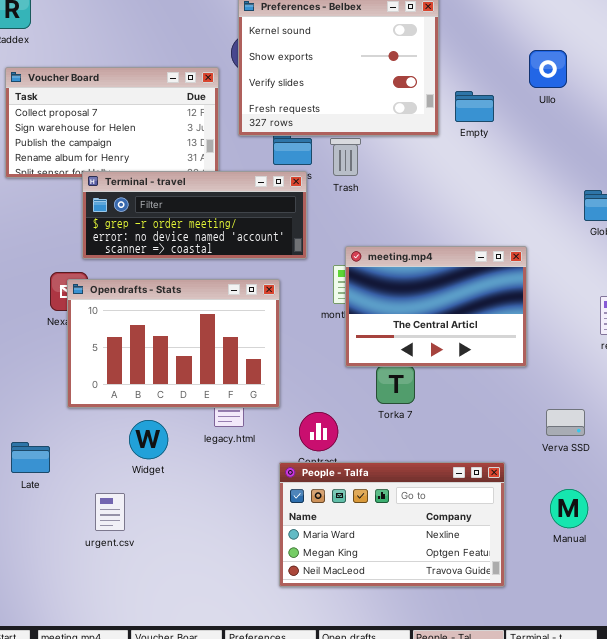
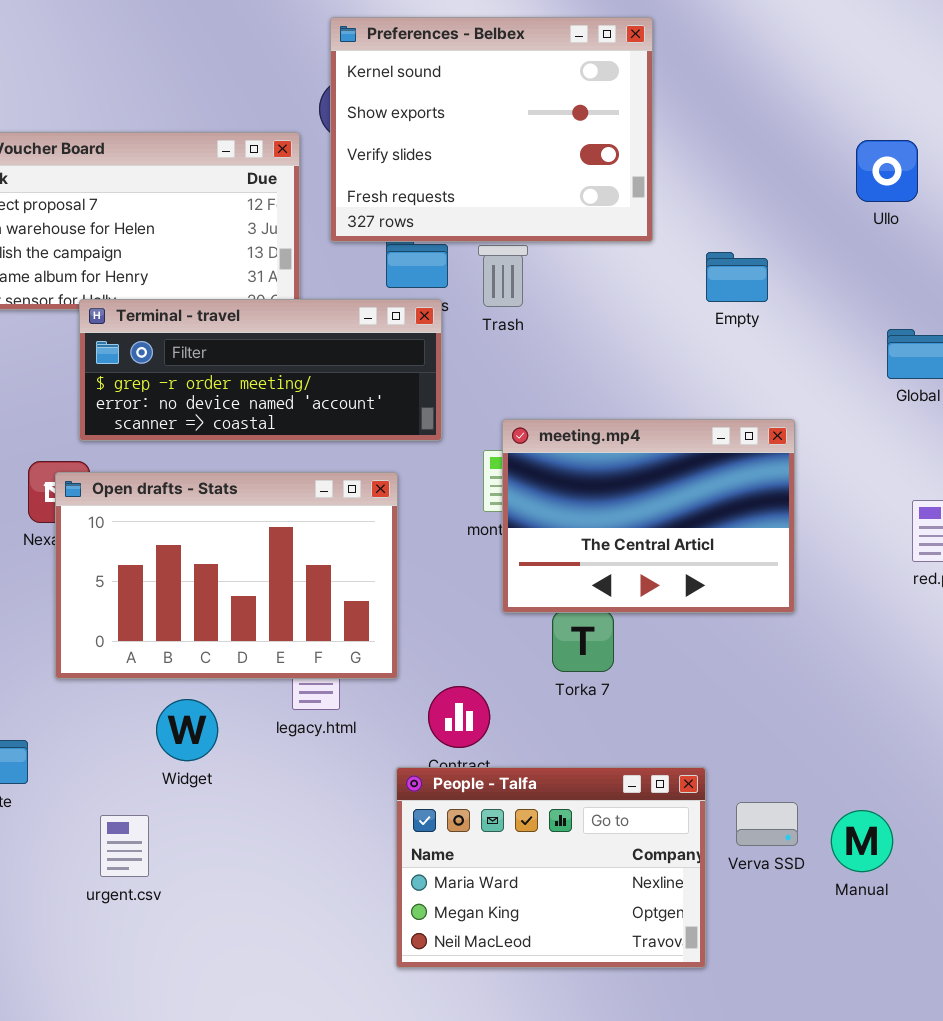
Ullo: [529,50,567,88] -> [856,140,918,202], moved
Empty: [455,91,494,122] -> [706,252,768,302], moved
Verva SSD: [546,409,585,436] -> [736,802,798,846], moved
People - Talfa: [279,462,505,587] -> [396,767,706,968], resized

